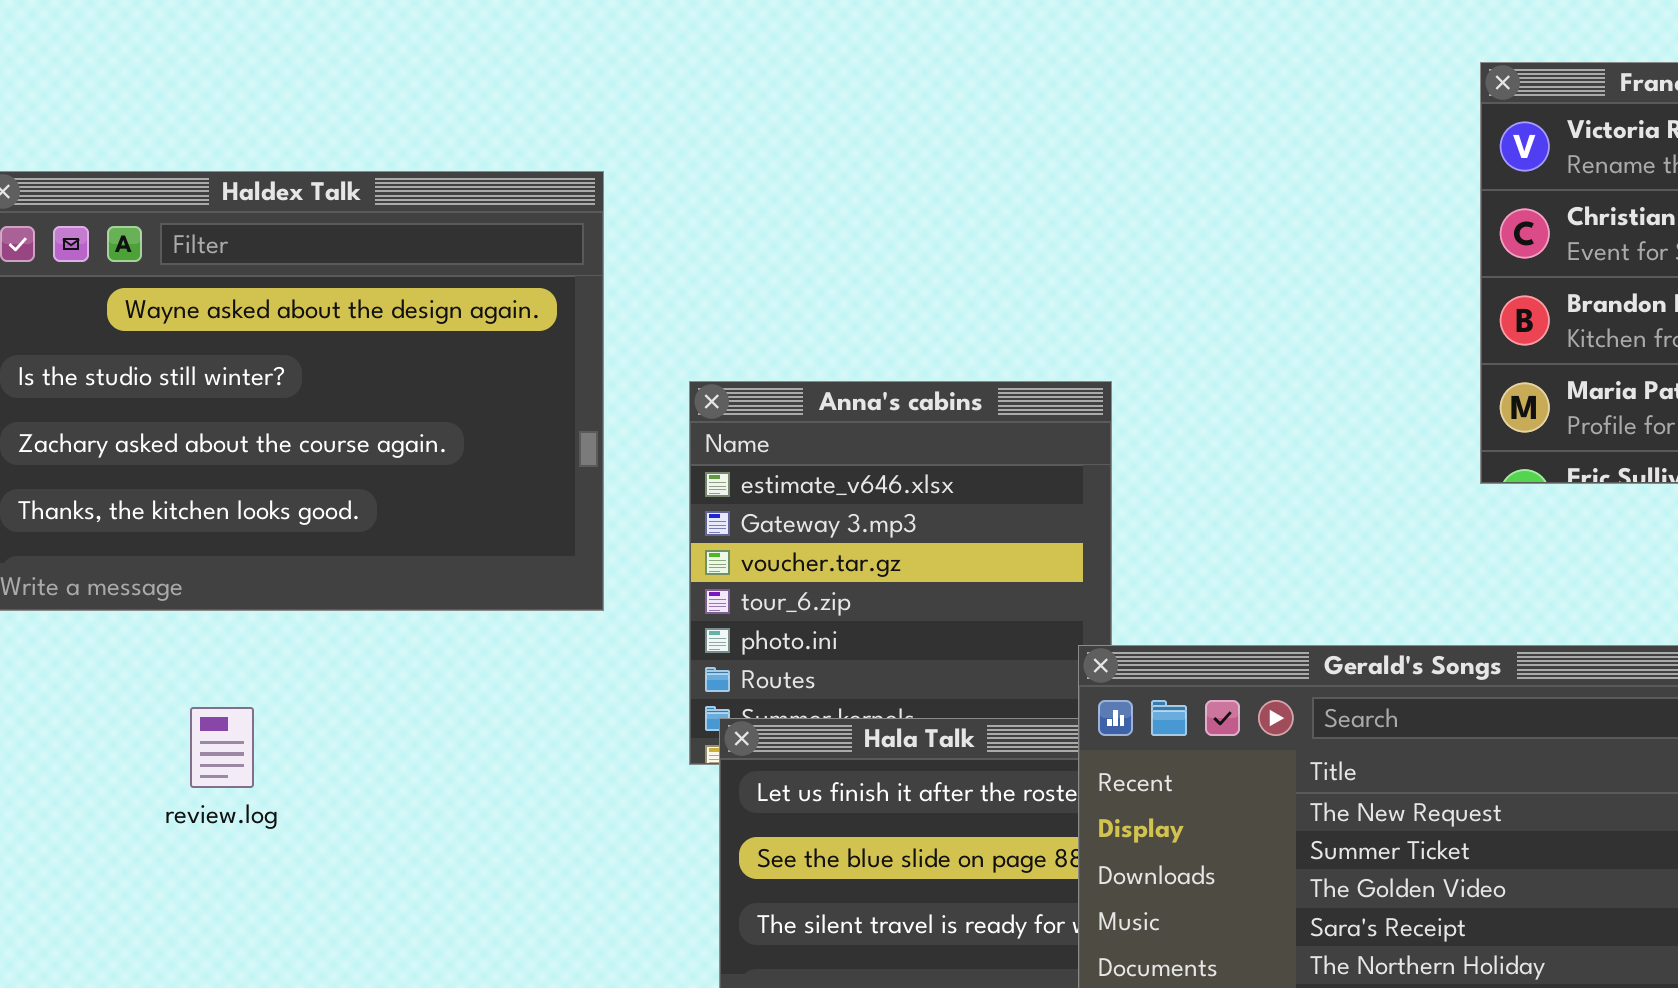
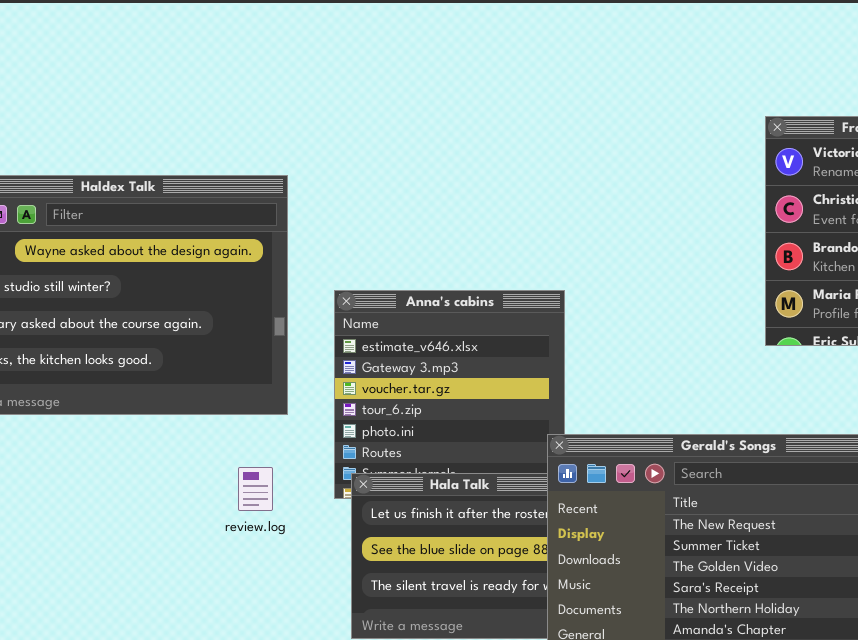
review.log: [190,707,254,788] -> [238,467,273,511], moved

